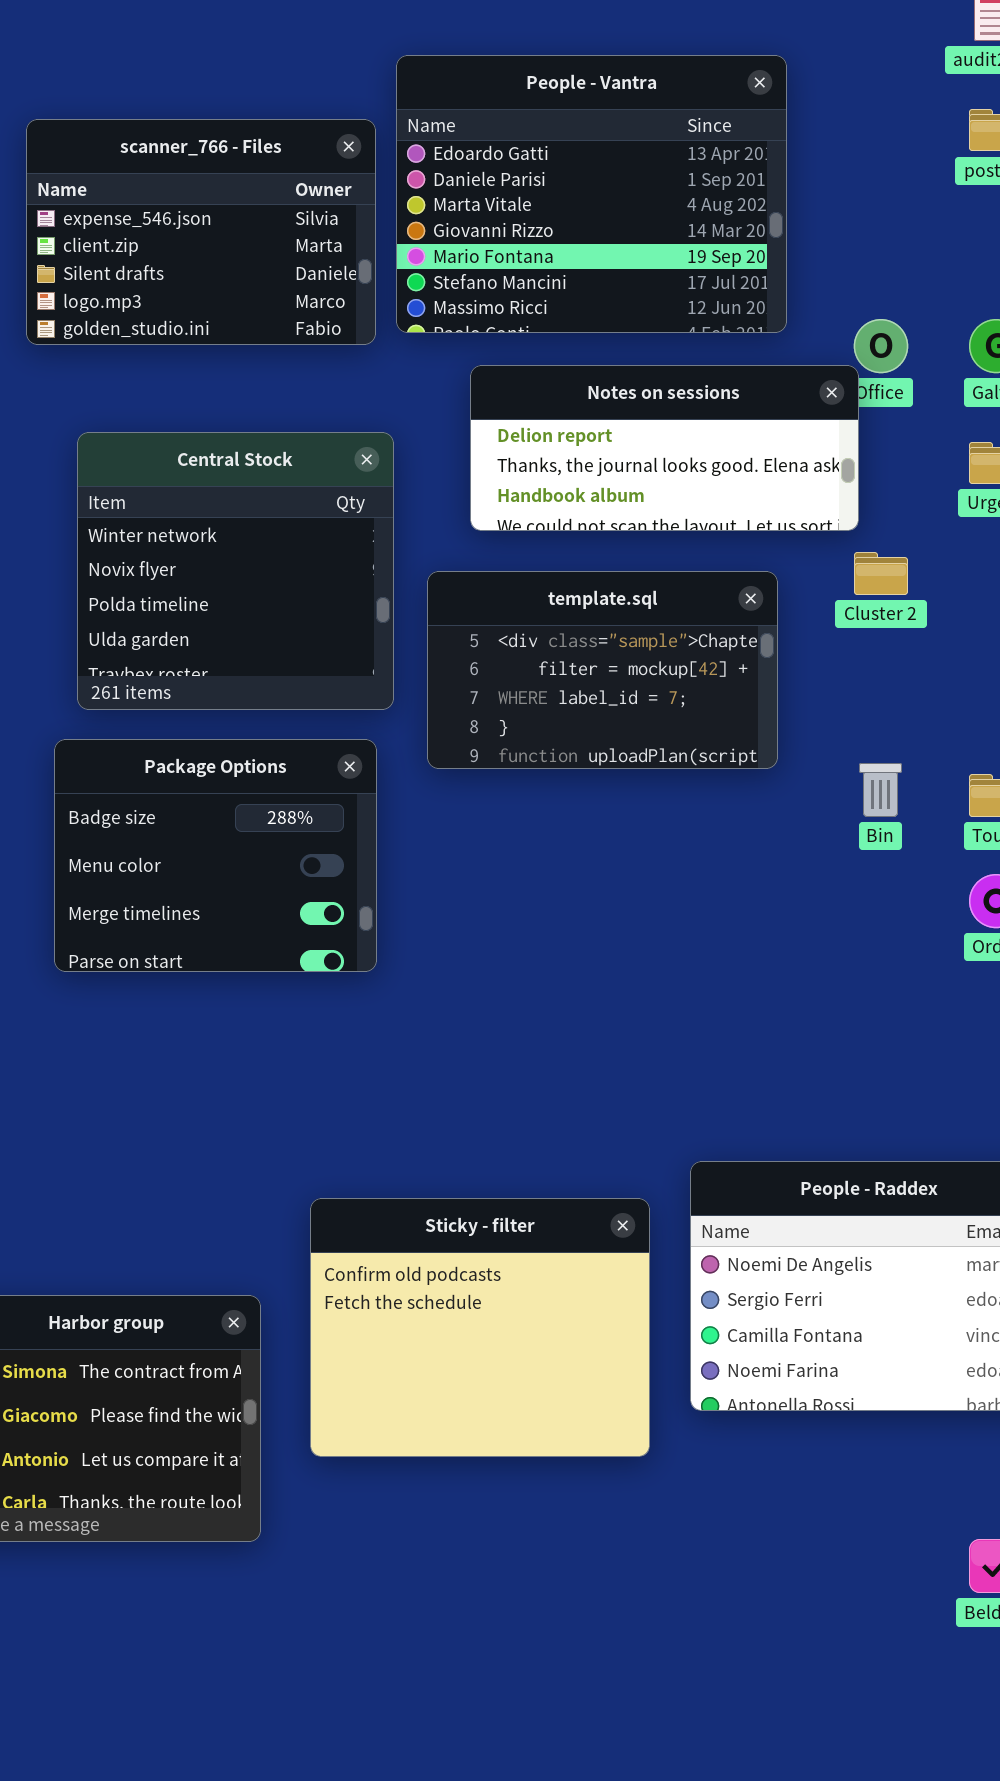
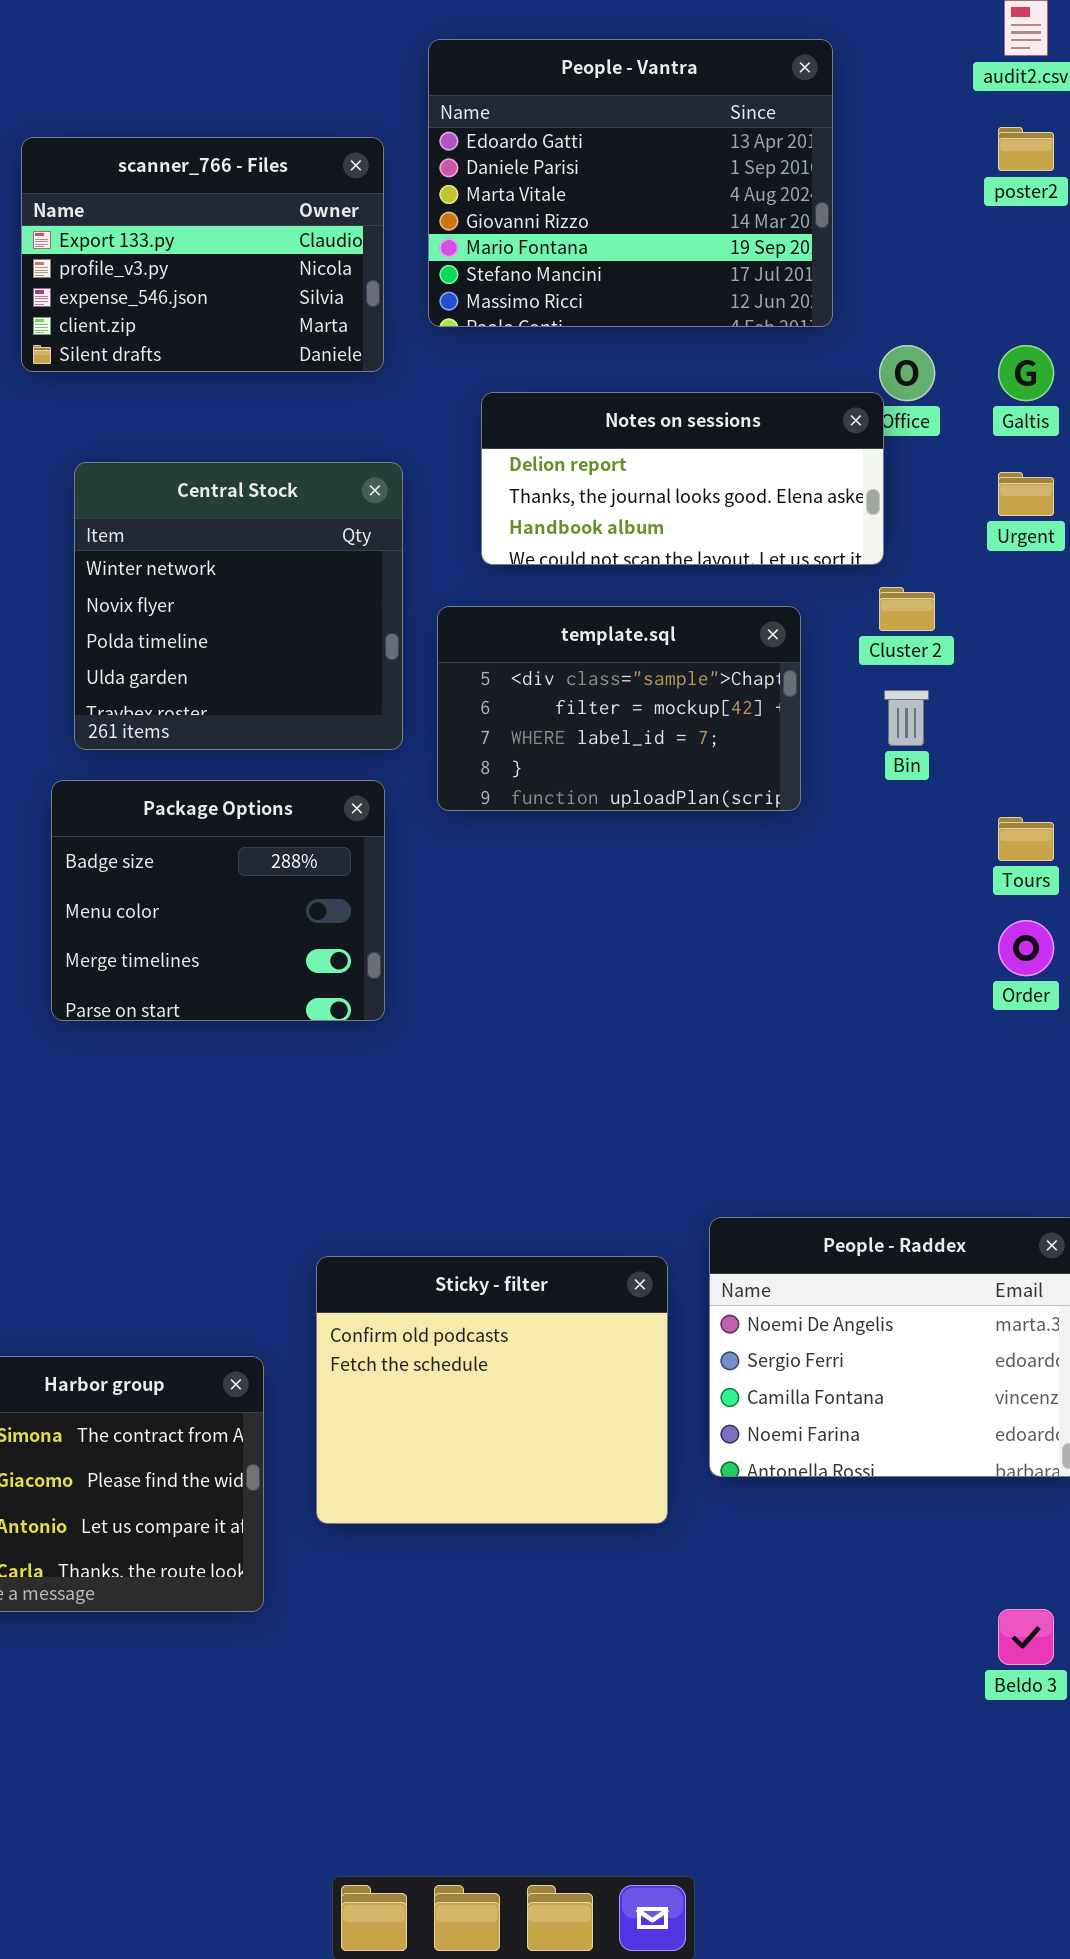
People - Vantra: [396,55,787,333] -> [428,39,833,327], moved
scanner_766 - Files: [26,119,376,345] -> [21,137,384,372], scrolled up 2 rows
Bin: [859,763,902,817] -> [884,690,929,746], moved

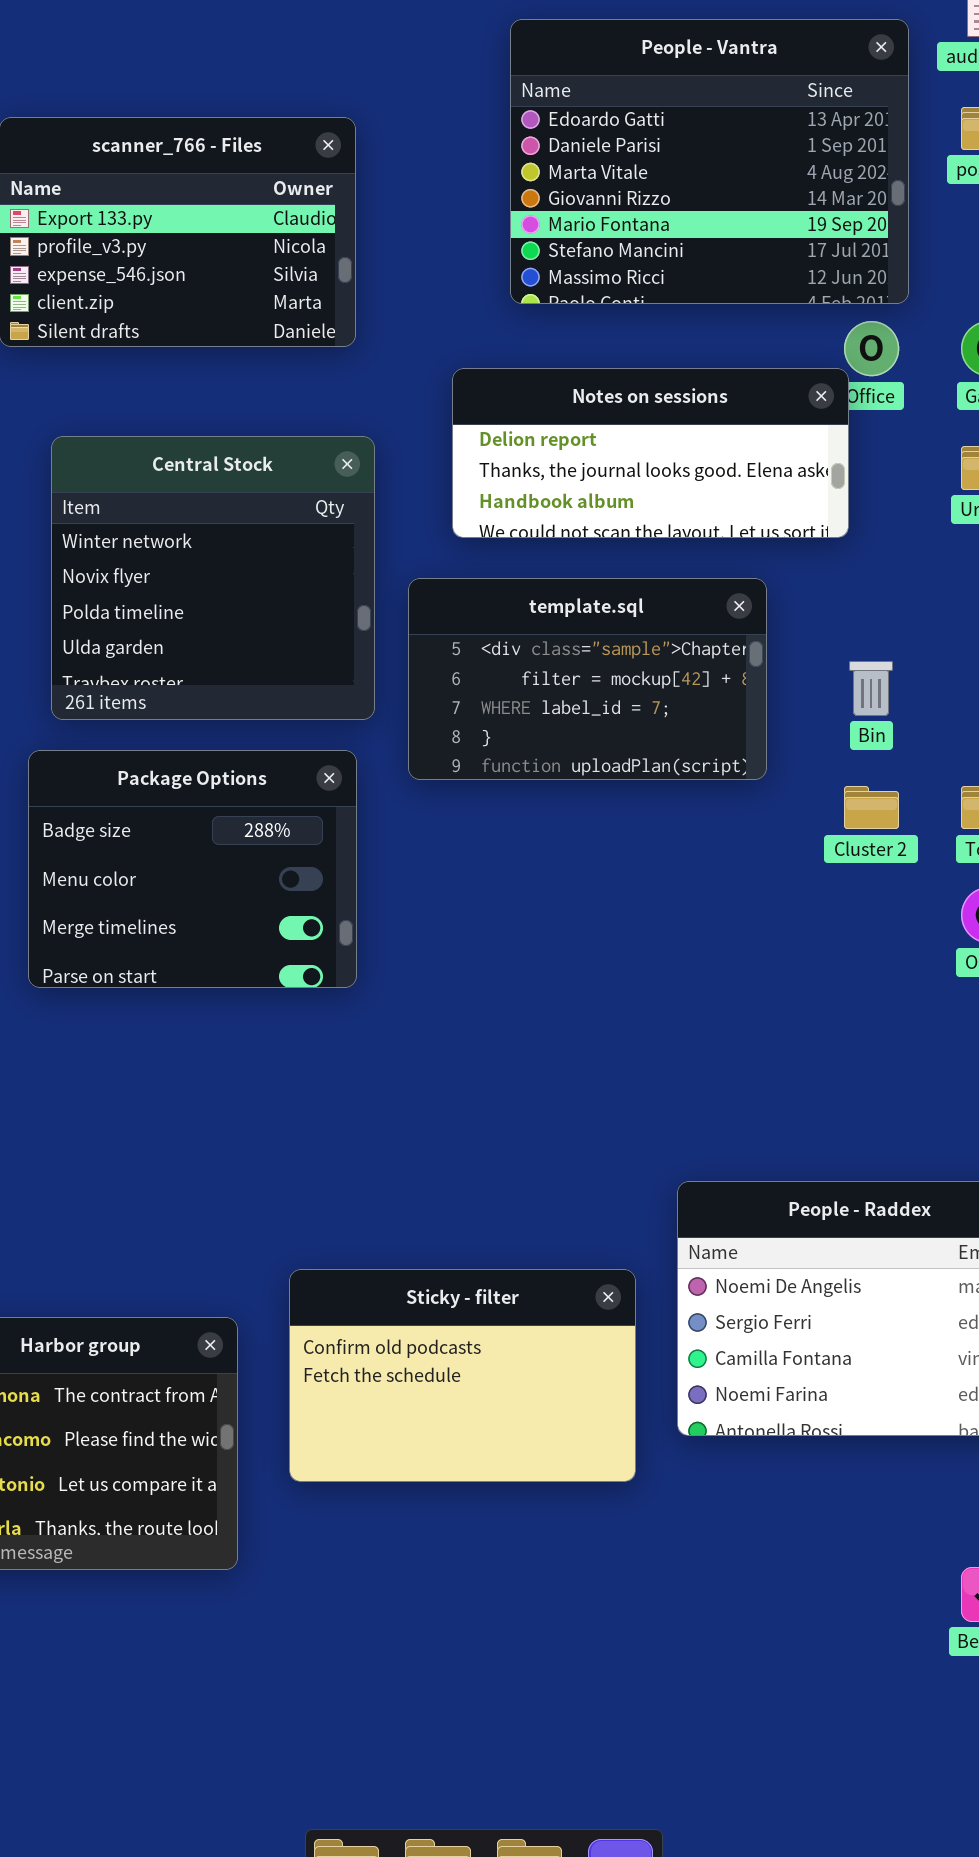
People - Vantra: [428,39,833,327] -> [510,19,909,304], moved
Cluster 2: [879,587,935,631] -> [844,786,899,829], moved
Sticky - filter: [316,1256,668,1524] -> [289,1269,636,1482], resized

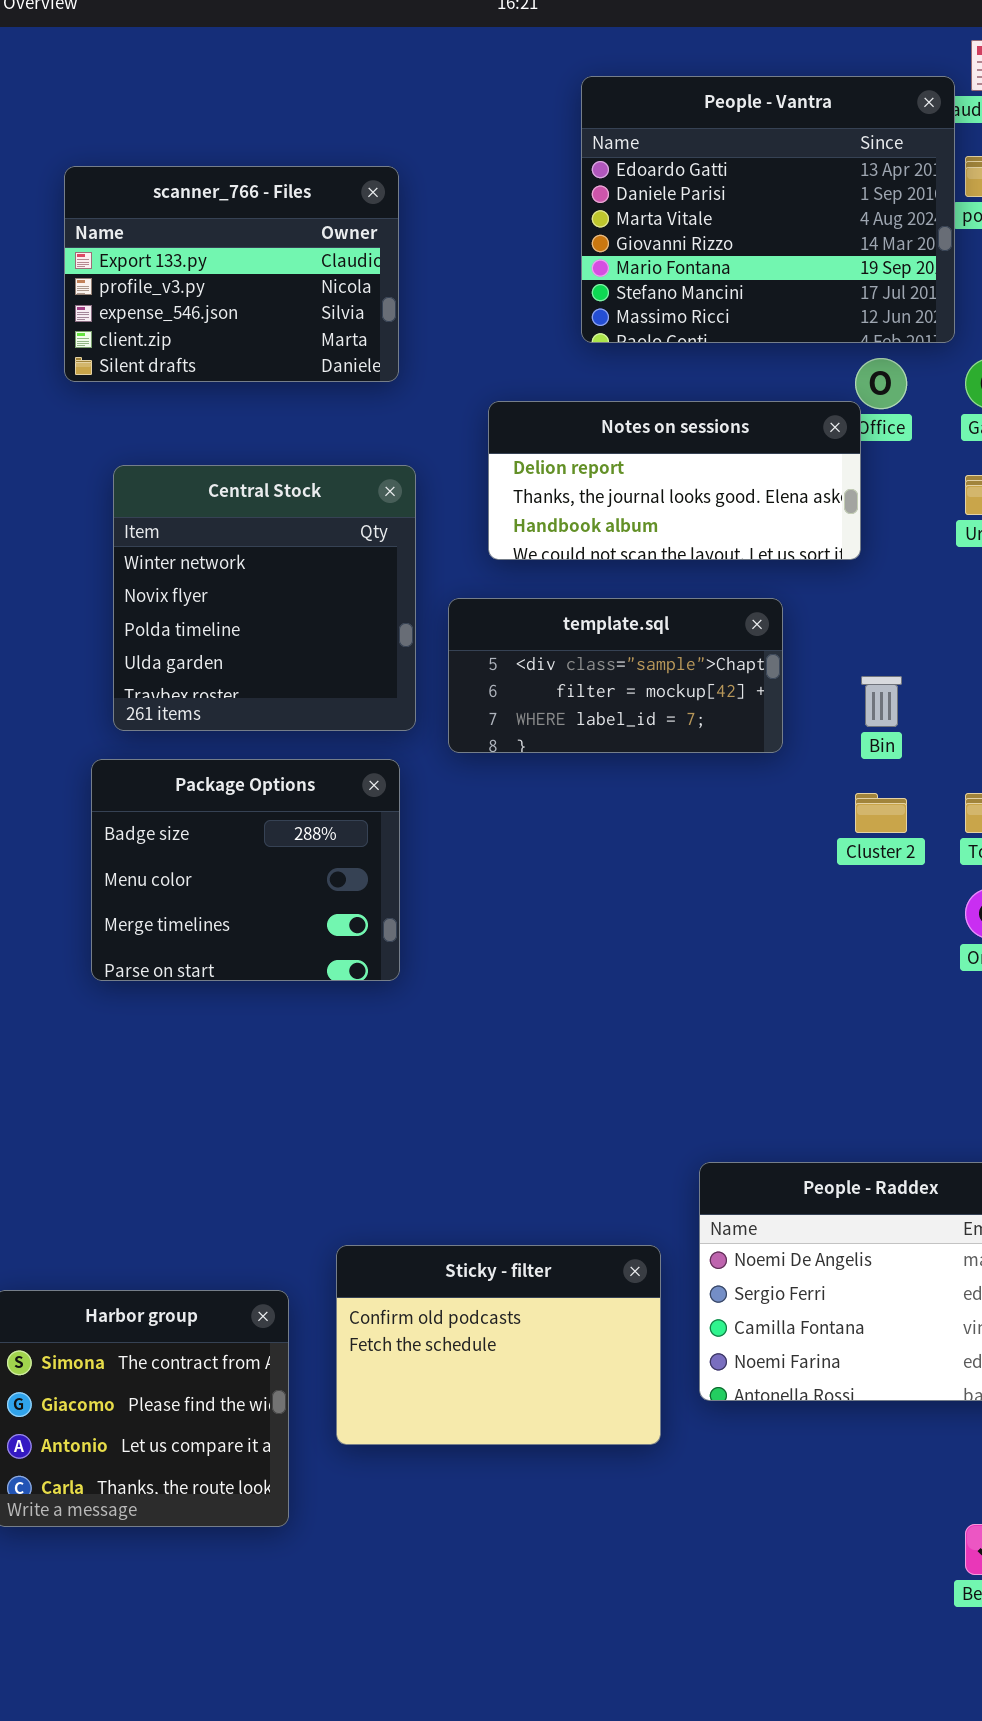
People - Vantra: [510,19,909,304] -> [581,76,955,343], moved
template.sql: [408,578,767,780] -> [448,598,783,753], resized

